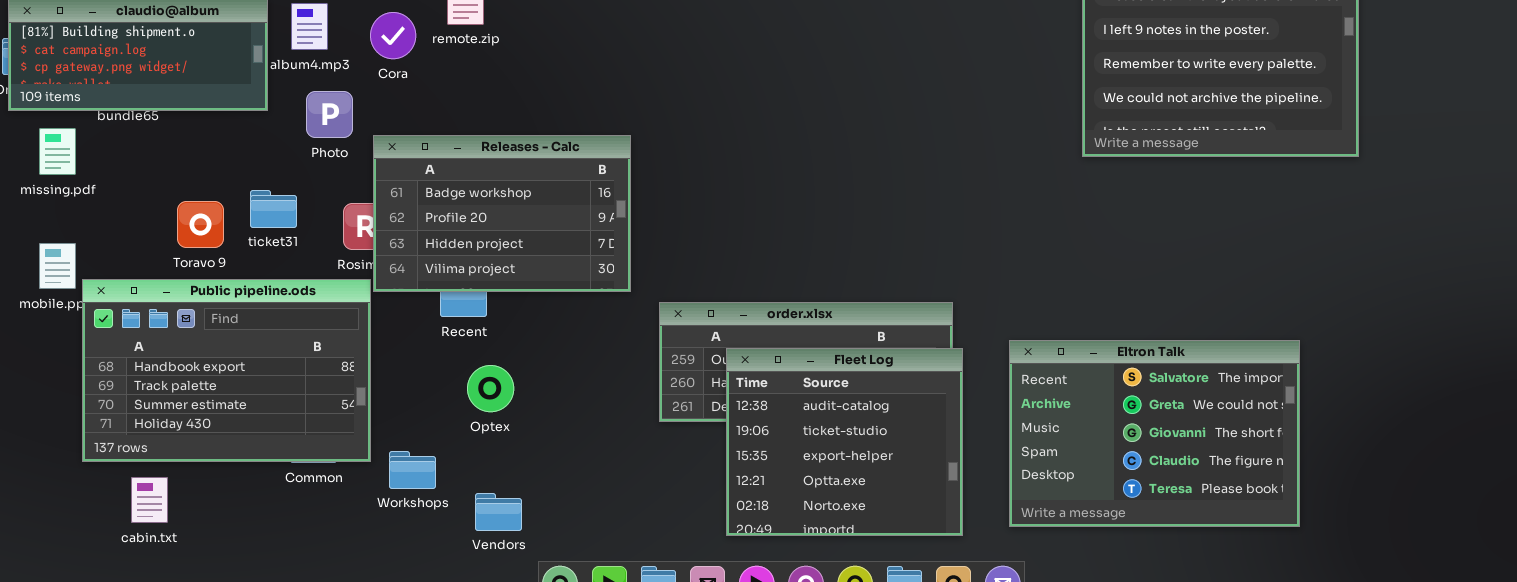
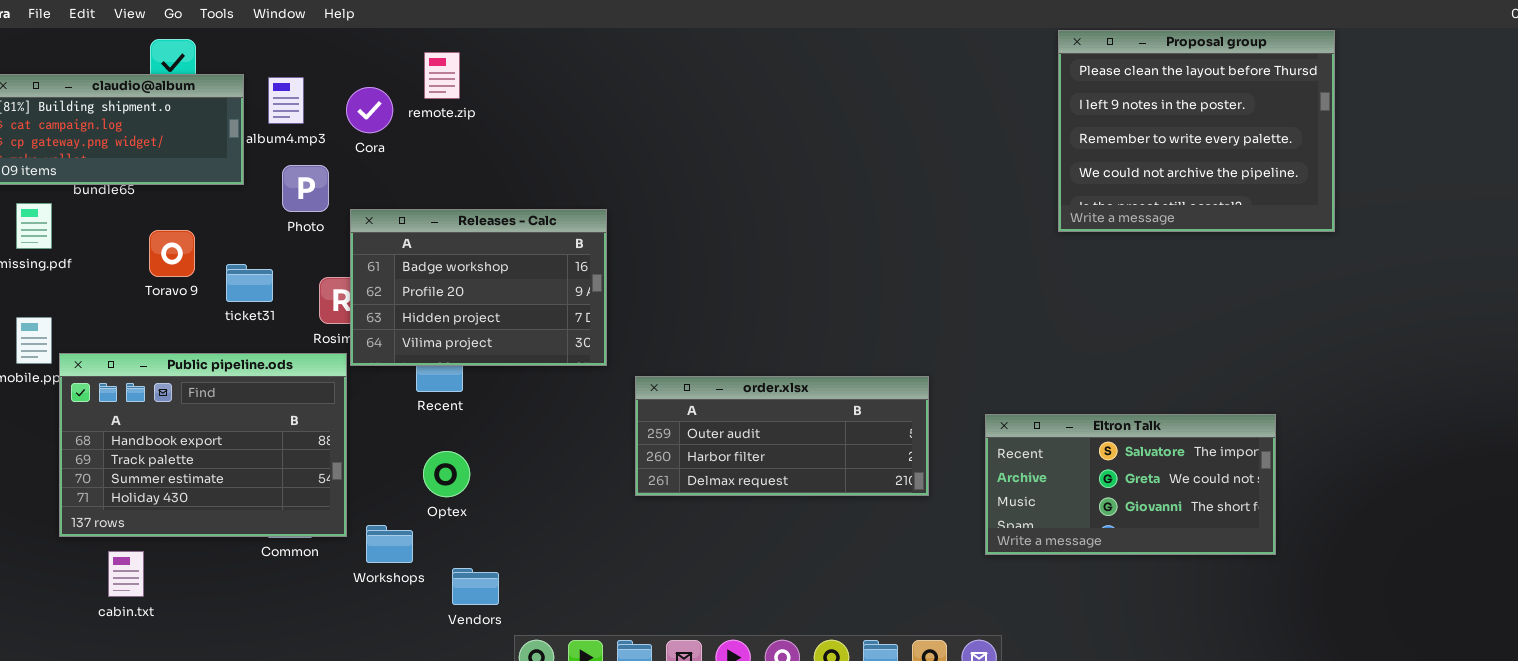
Toravo 9: [177,201,224,248] -> [149,230,195,277], moved
Eltron Talk: [1009,340,1300,527] -> [985,414,1276,555], resized
Fleet Log: [726,348,963,536] -> none, closed
Optex: [467,365,514,412] -> [423,451,470,497], moved

